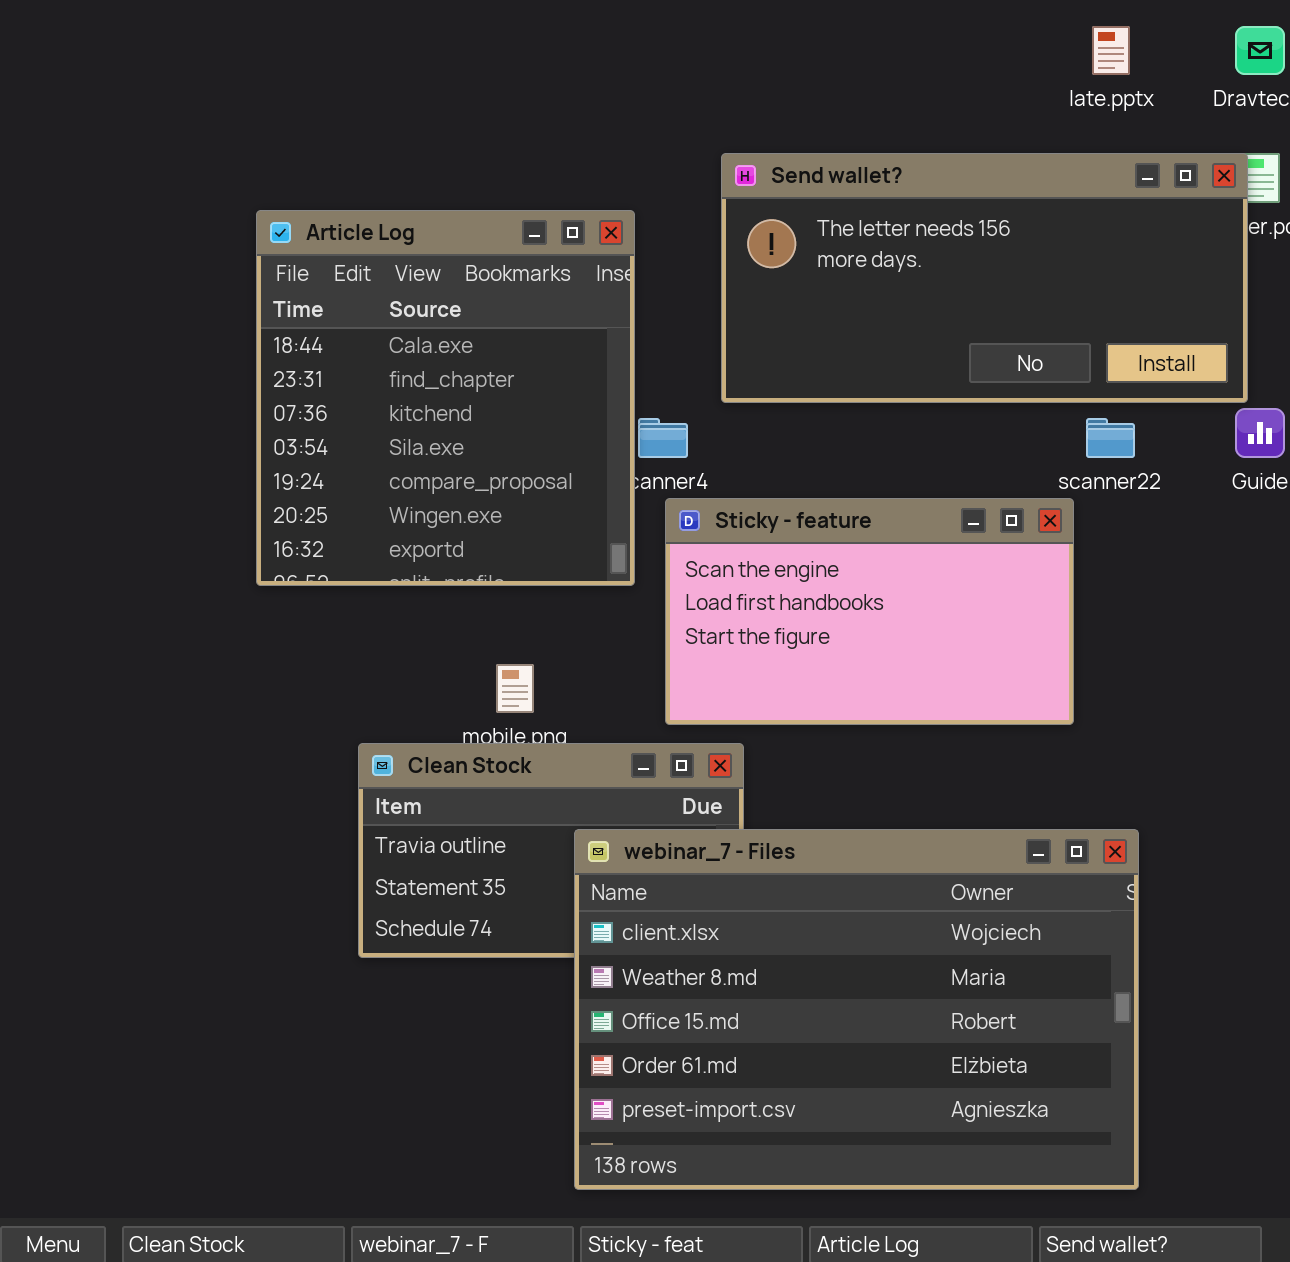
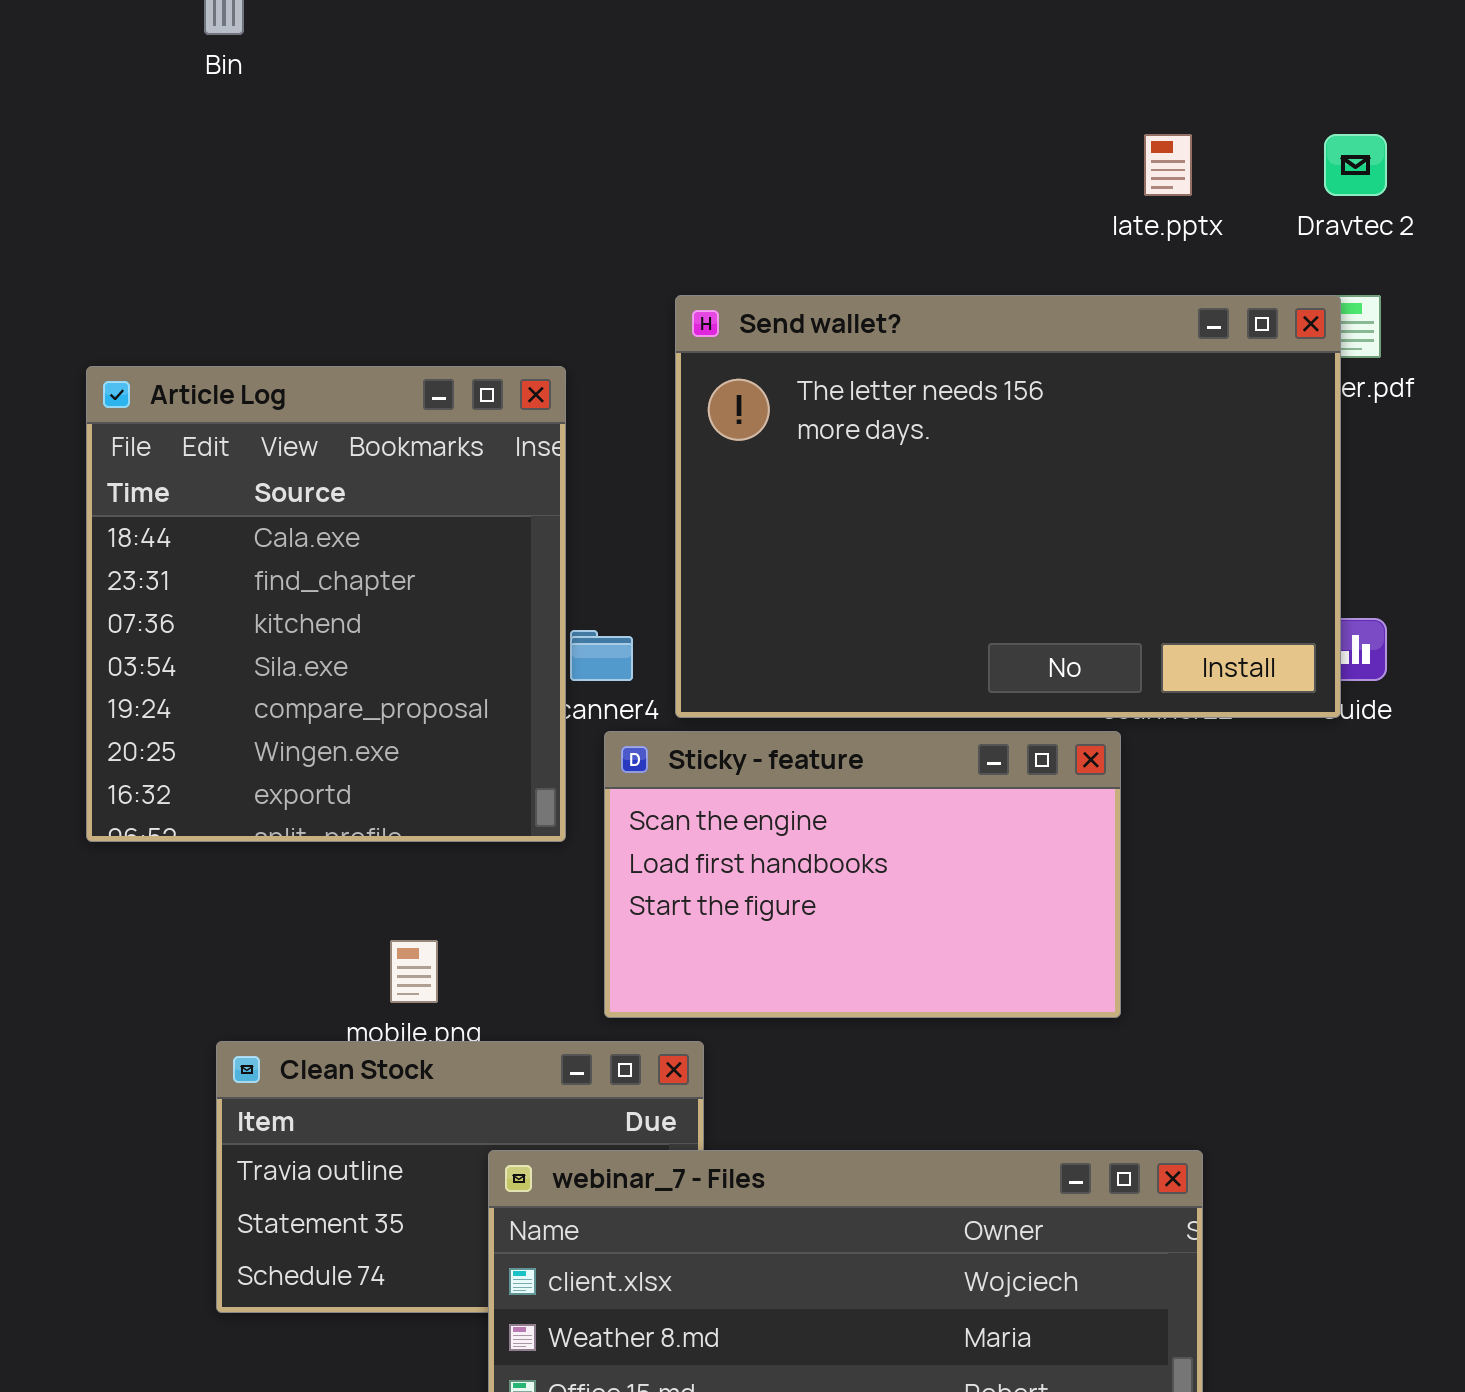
Send wallet?: [721,153,1248,403] -> [675,295,1341,718], resized

